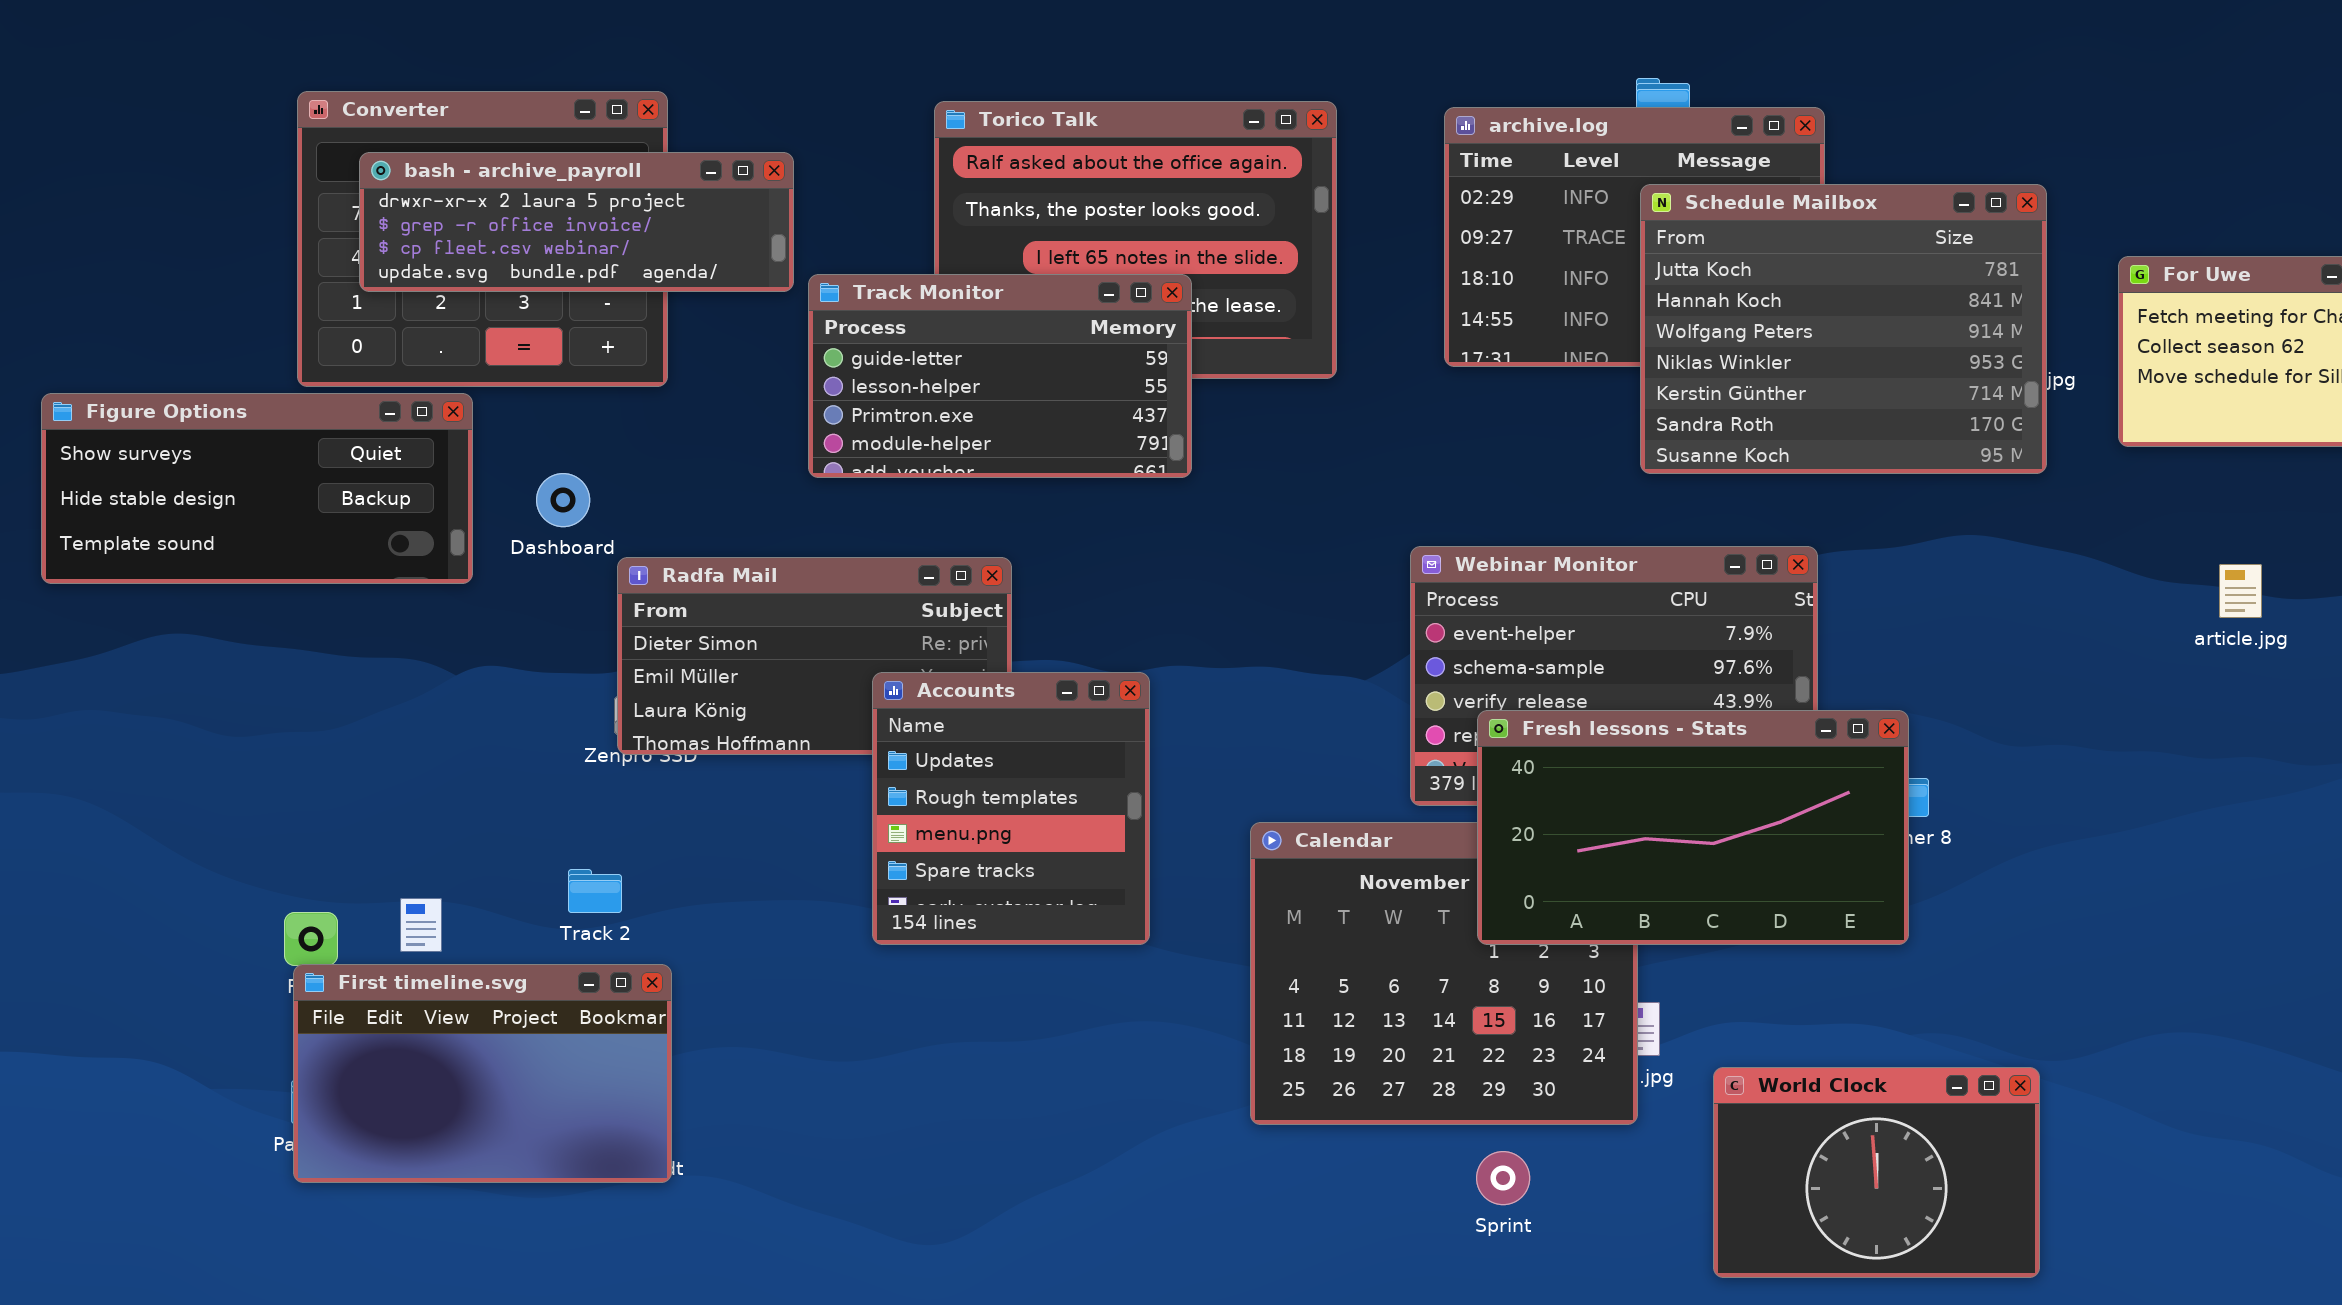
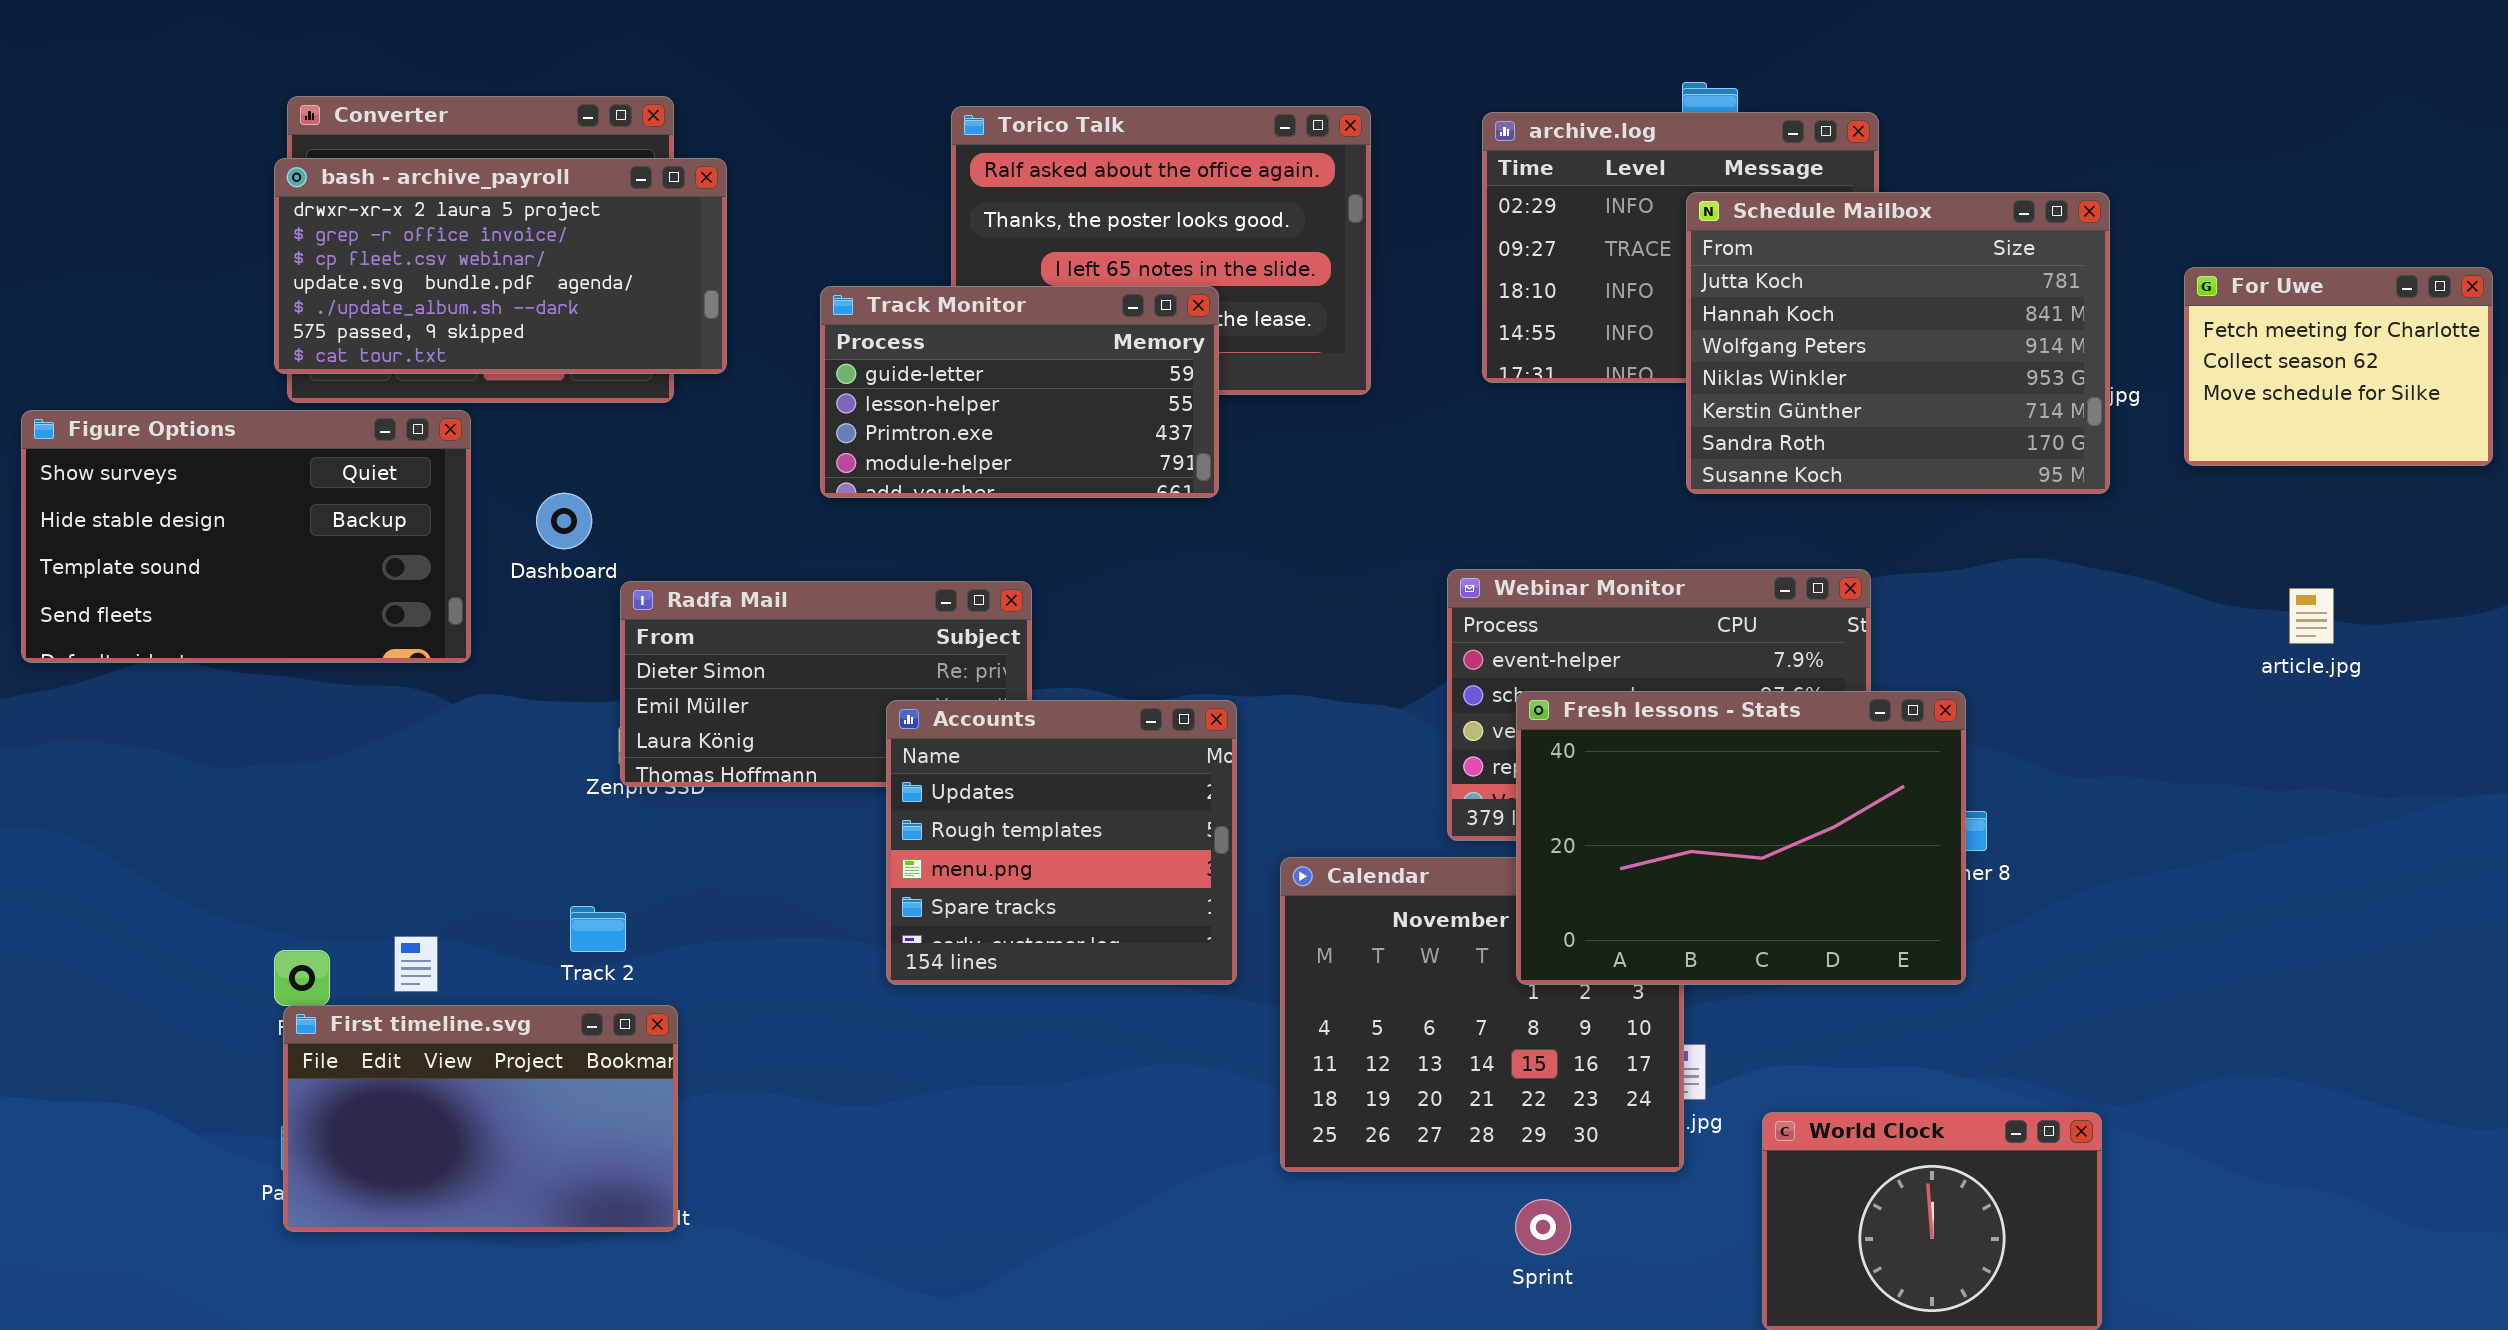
bash - archive_payroll: [359,152,794,292] -> [274,158,727,374], moved, resized
Figure Options: [41,393,473,584] -> [21,410,471,663], resized
Accounts: [872,672,1150,945] -> [886,700,1237,985], resized
Fresh lessons - Stats: [1477,710,1909,945] -> [1516,691,1966,985], resized

